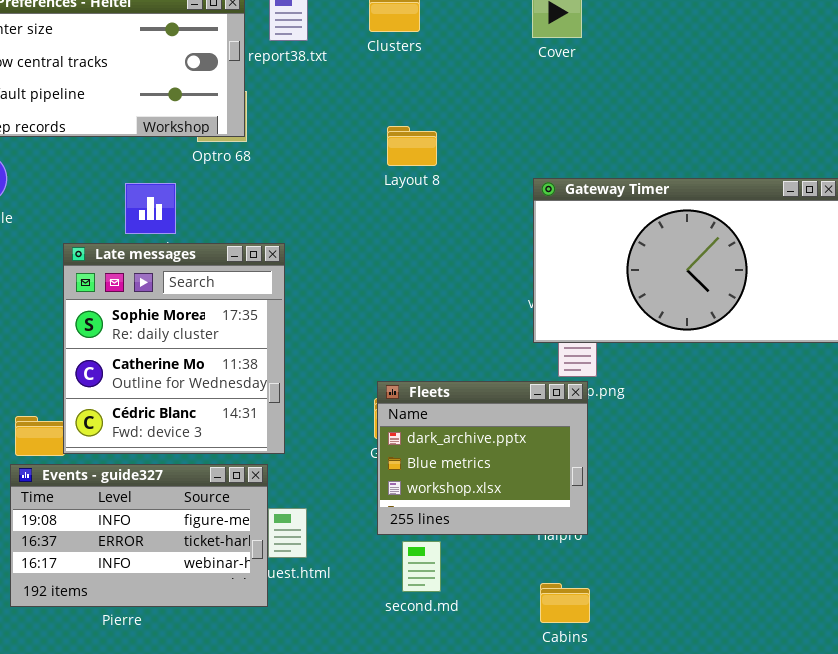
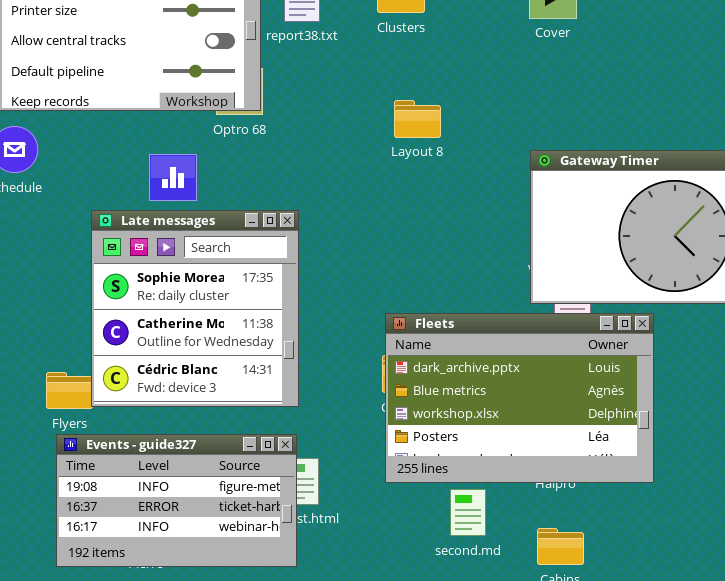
Fleets: [377,381,588,535] -> [385,313,654,483], resized
Events - guide327: [10,464,268,607] -> [56,434,297,567], moved
second.md: [402,541,441,592] -> [450,489,486,536], moved

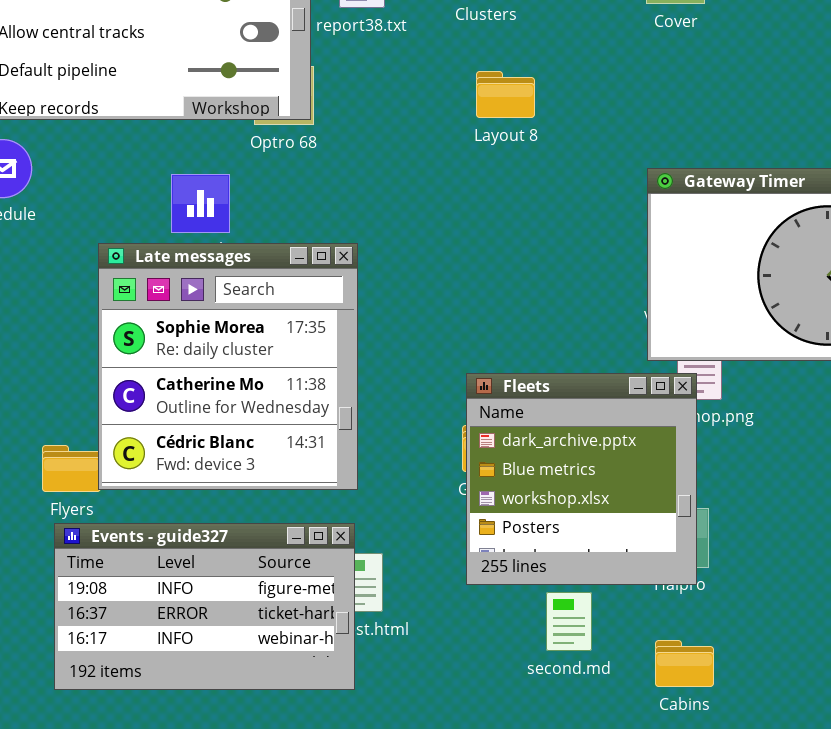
Layout 8: [394,100,441,138] -> [476,71,535,118], moved
Fleets: [385,313,654,483] -> [466,373,697,585], resized

